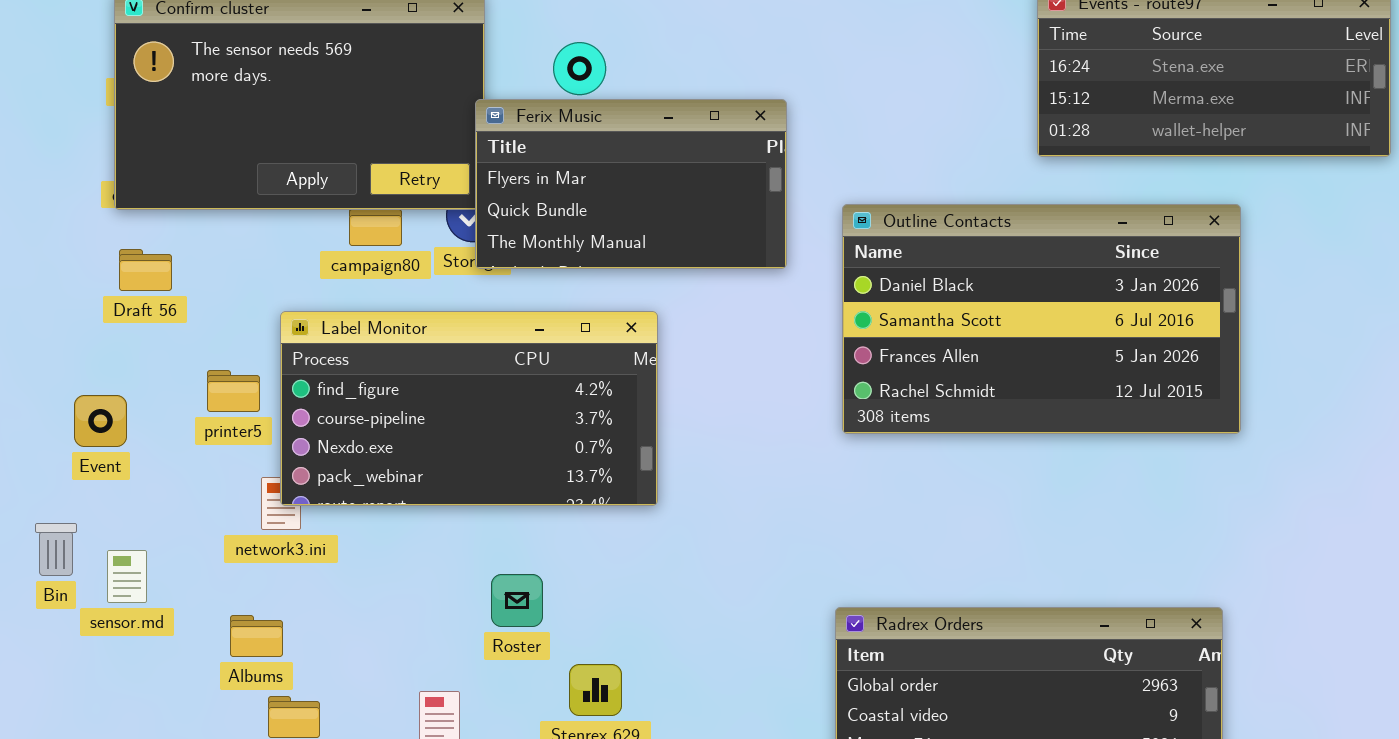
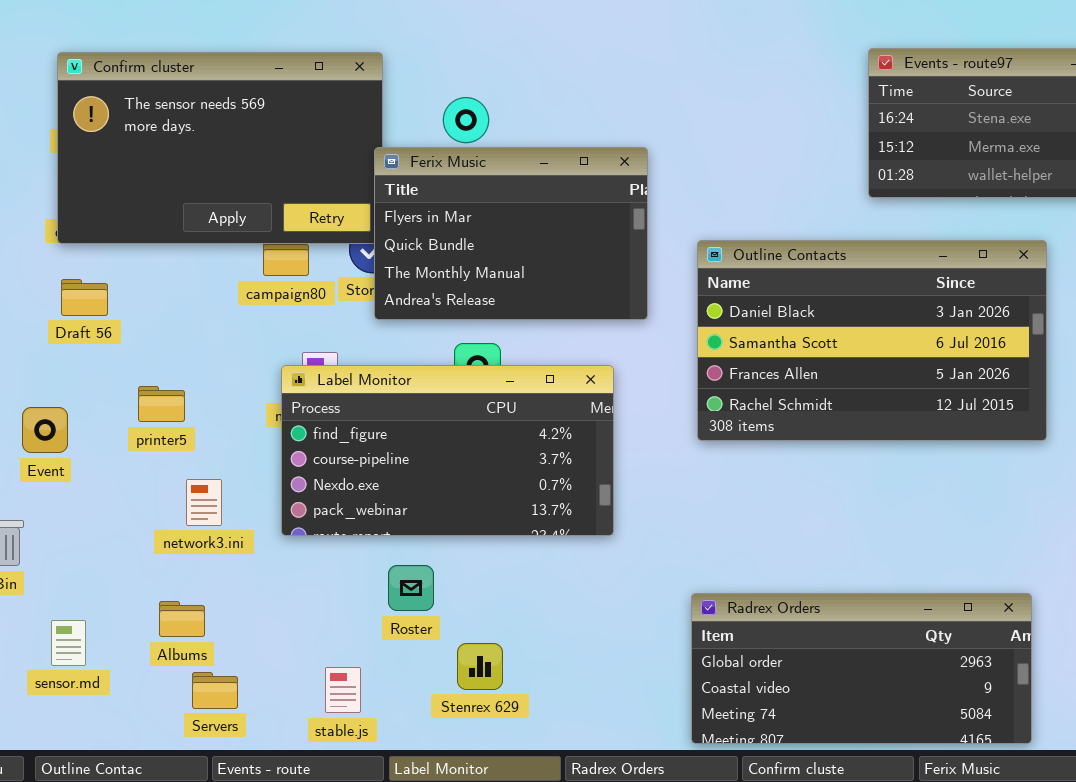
Ferix Music: [475,99,787,269] -> [374,147,648,320], resized
Label Monitor: [280,311,658,506] -> [281,365,614,536], moved
sensor.md: [107,550,147,603] -> [51,620,86,666], moved

